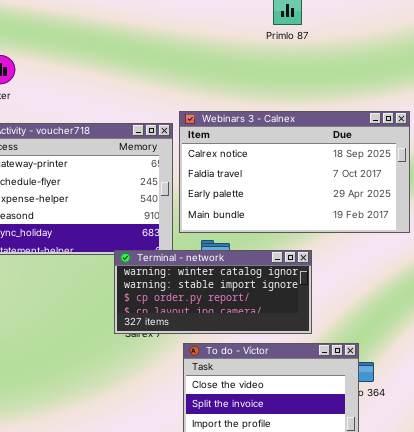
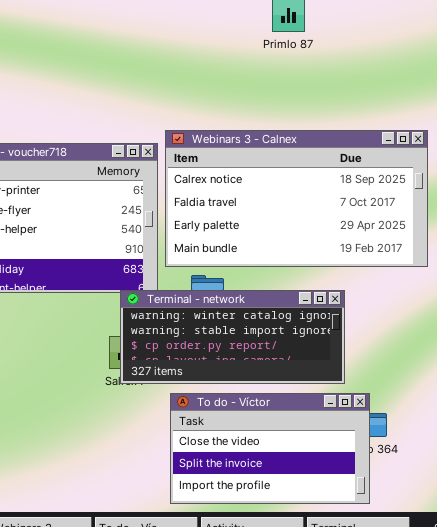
Terminal - network: [114,250,312,334] -> [120,290,345,384], moved

